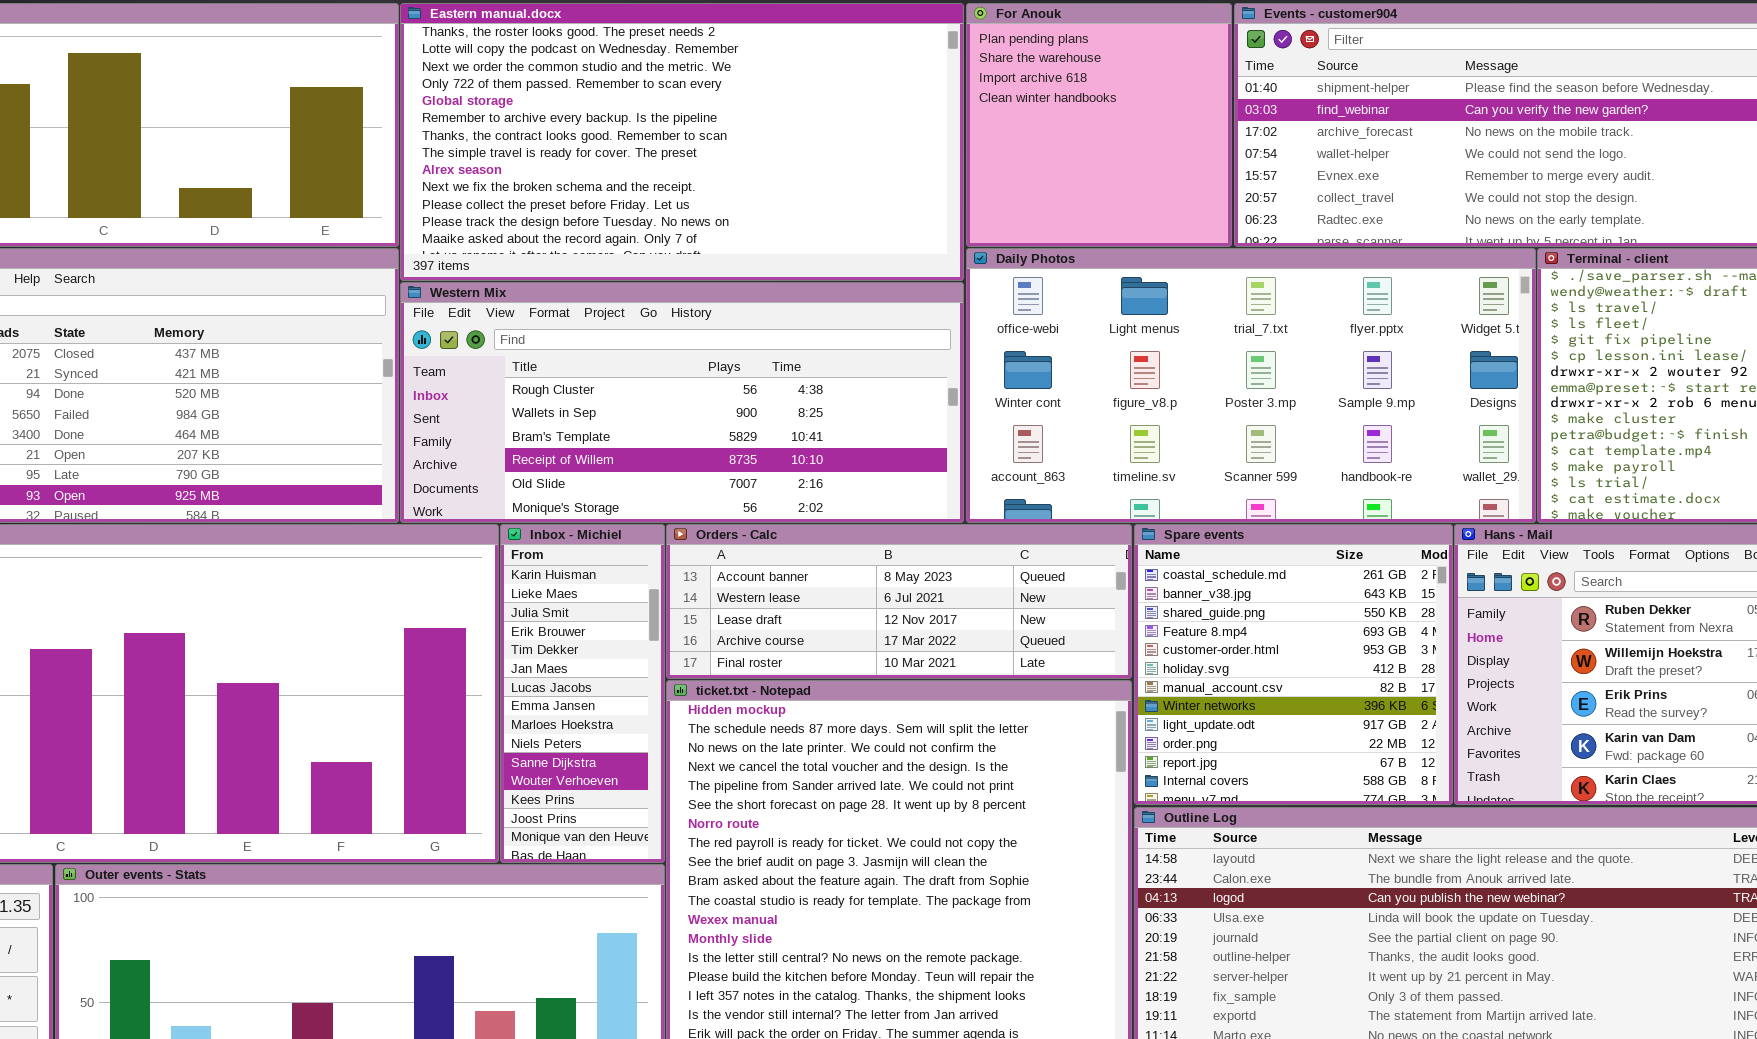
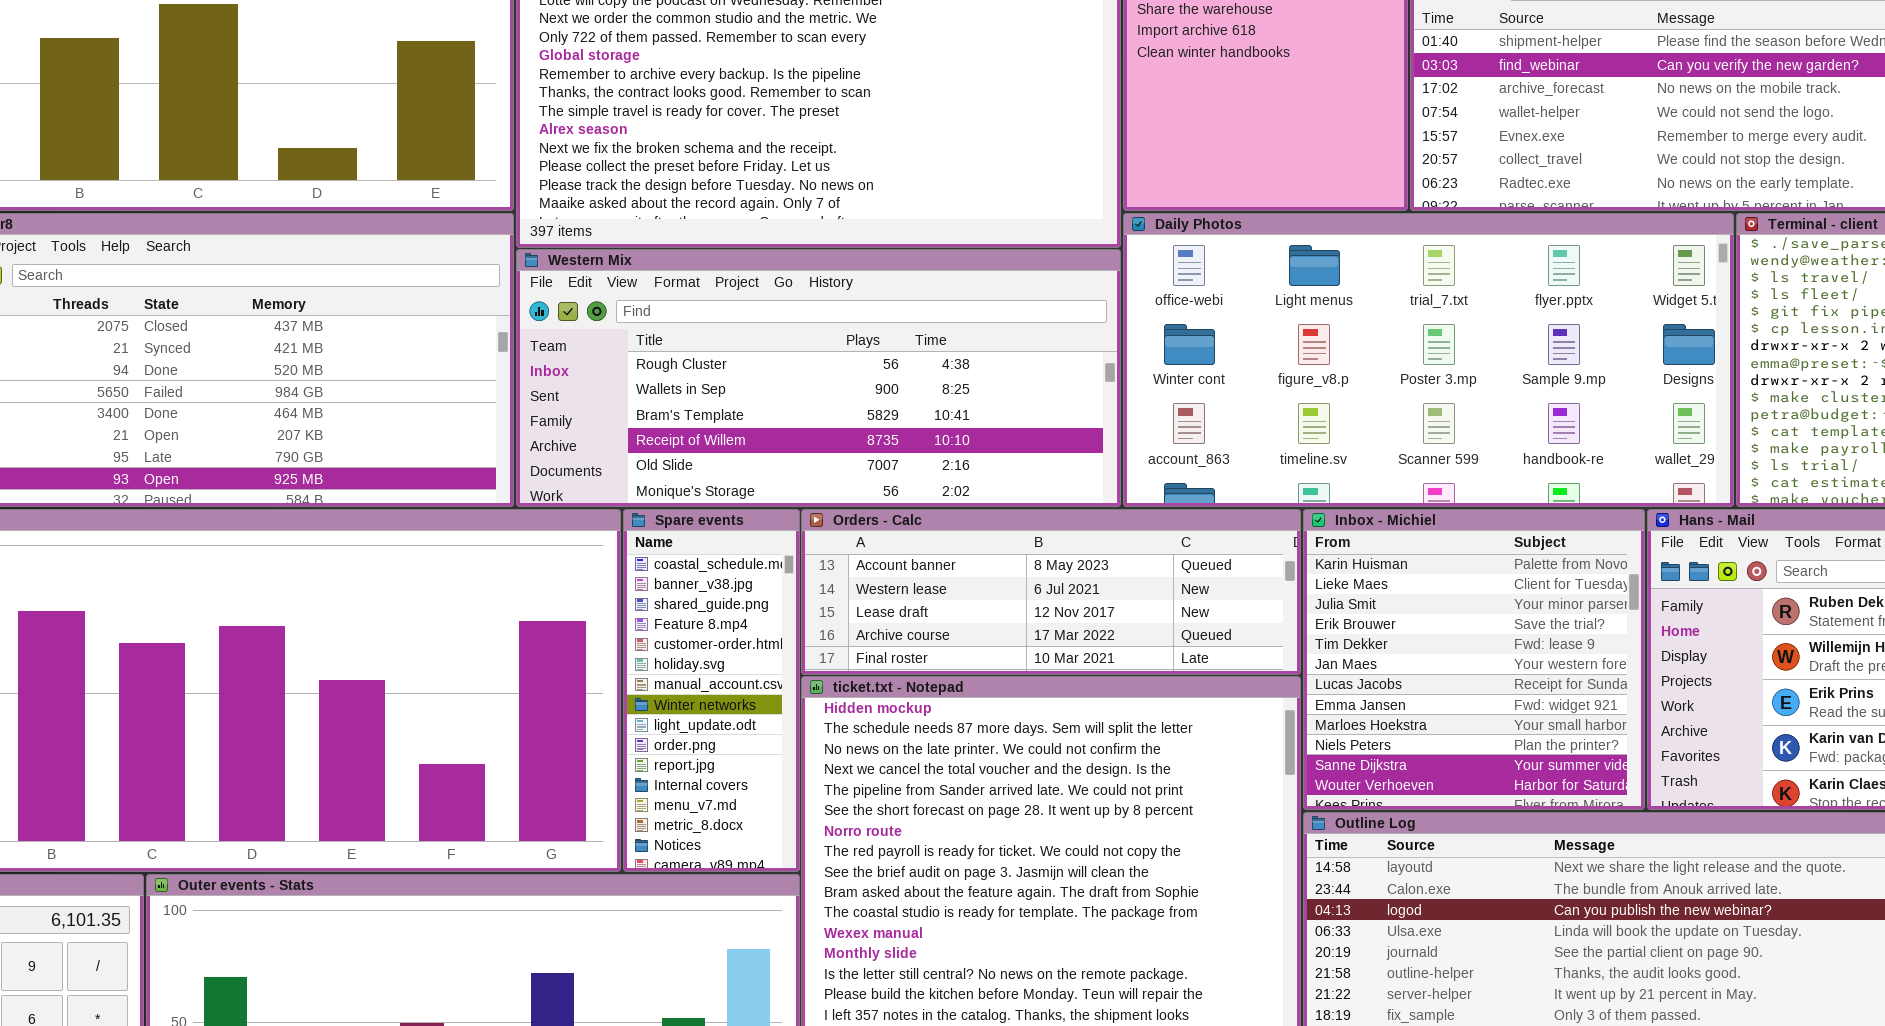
Inbox - Michiel: [500,524,665,863] -> [1303,509,1645,810], moved, resized
Spare events: [1134,524,1453,805] -> [623,509,800,872], moved, resized

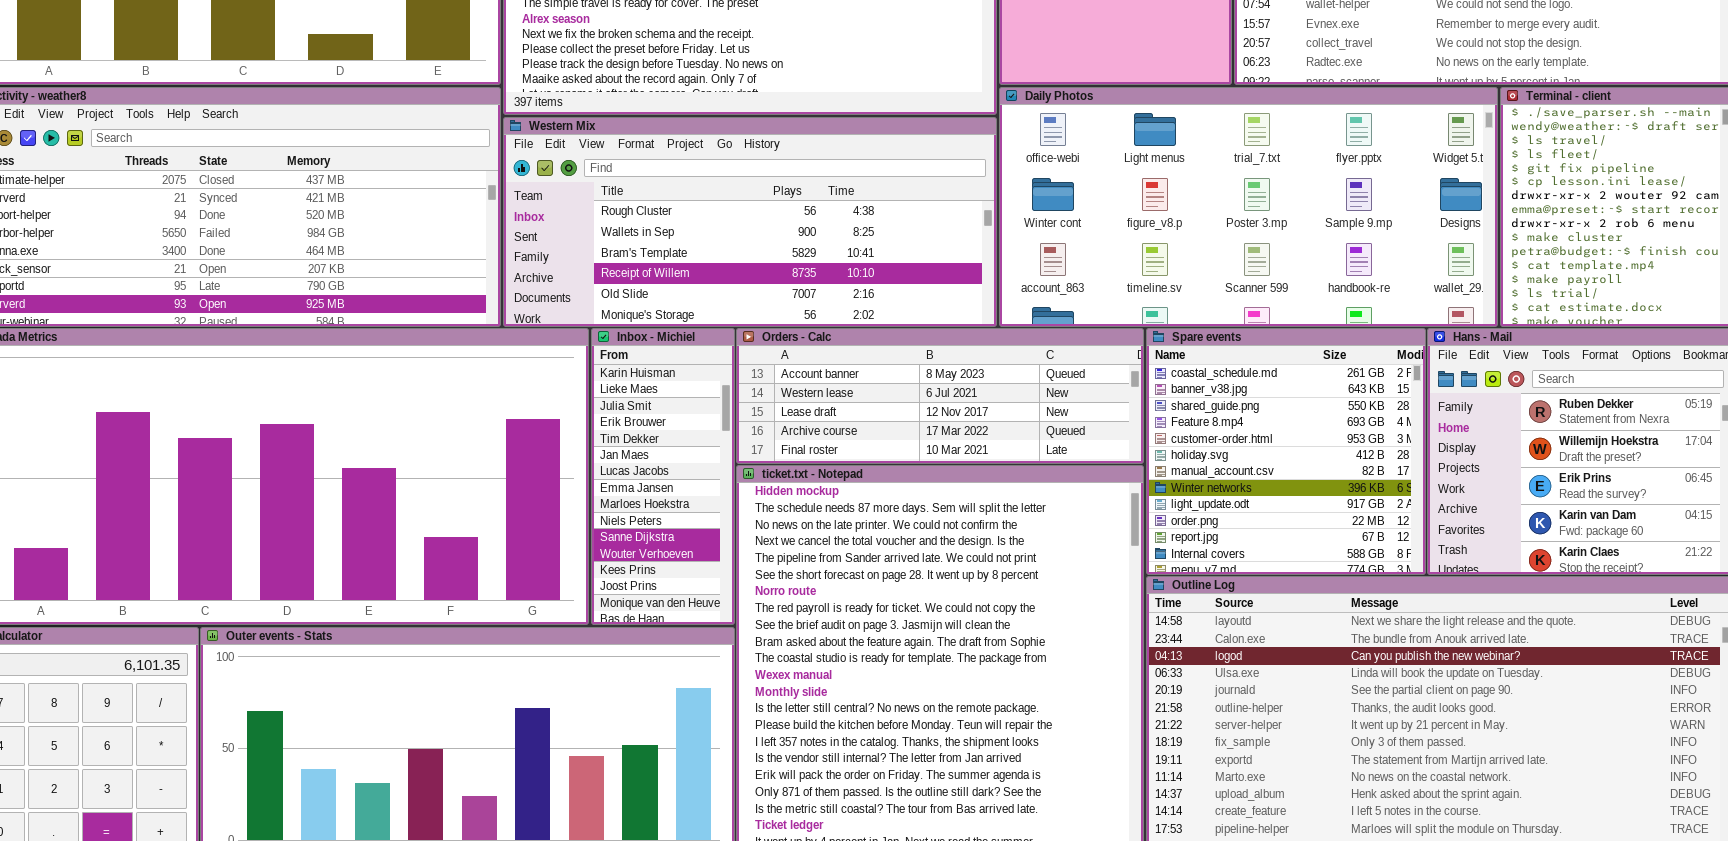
Spare events: [623,509,800,872] -> [1146,328,1426,575], moved, resized
Inbox - Michiel: [1303,509,1645,810] -> [591,328,735,625], moved, resized

